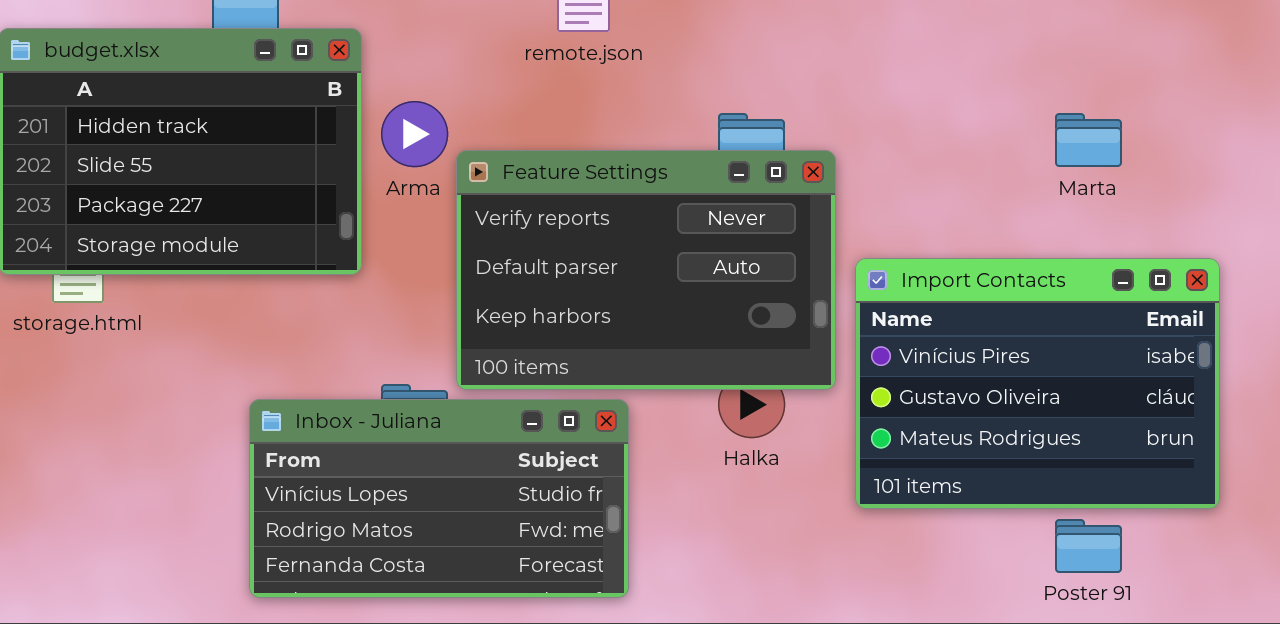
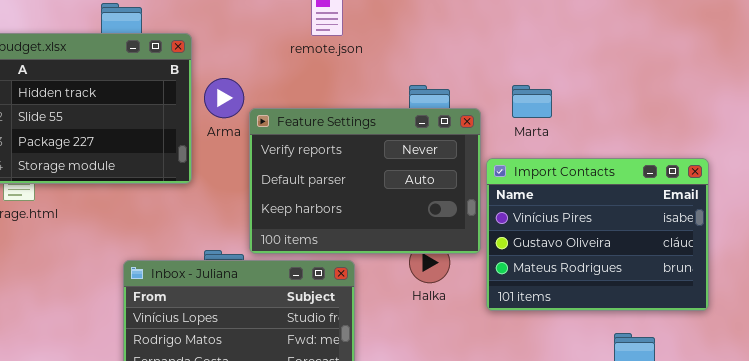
Marta: [1055,113,1122,167] -> [512,85,552,118], moved
Import Contacts: [855,258,1220,509] -> [486,158,709,311], moved

